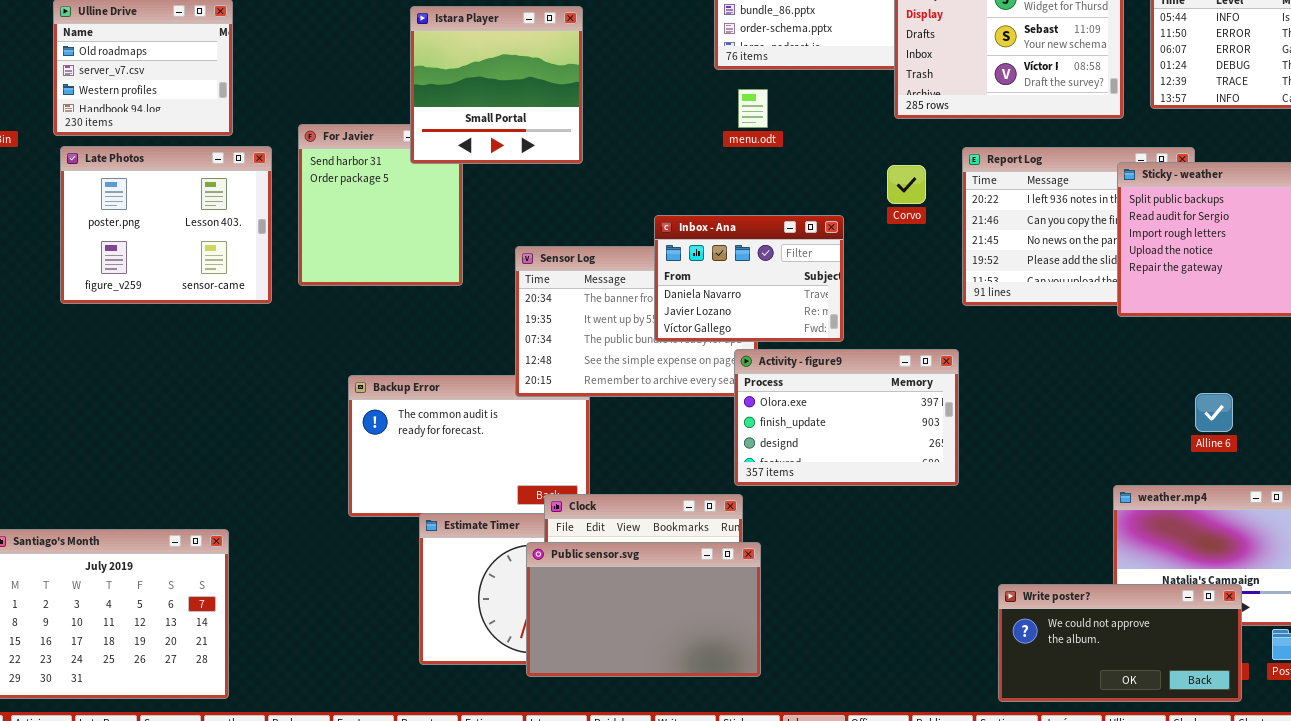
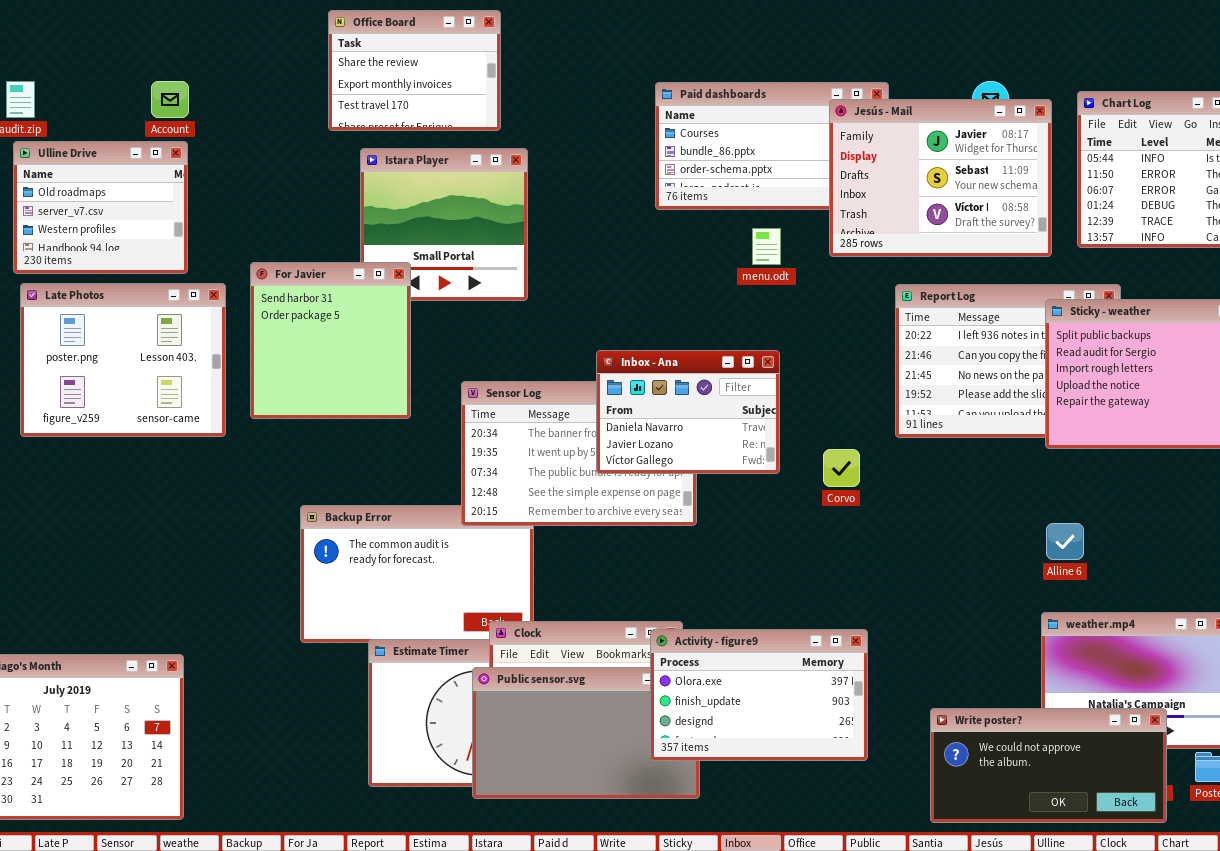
menu.odt: [738,89,768,128] -> [752,228,781,265], moved
For Javier: [298,124,463,286] -> [250,262,411,419], raised
Corvo: [887,165,926,204] -> [823,449,860,487], moved
Activity - figure9: [734,349,959,486] -> [650,629,868,761], moved
Alline 6: [1195,393,1233,432] -> [1046,523,1084,560], moved

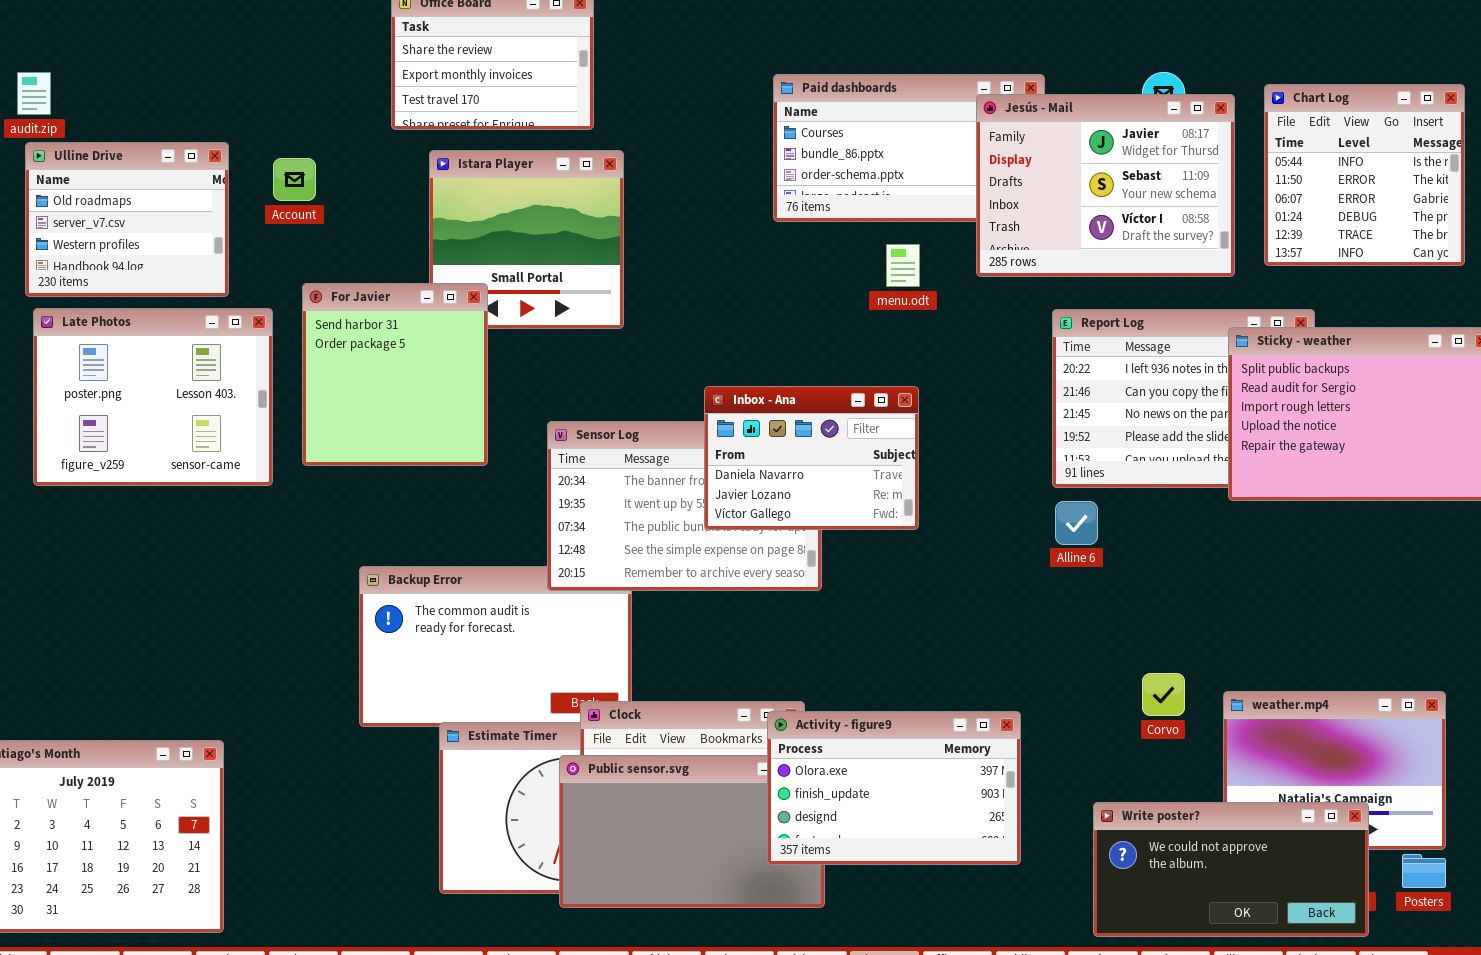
Account: [151,81,189,118] -> [273,158,316,201], moved
Corvo: [823,449,860,487] -> [1142,673,1185,716], moved
Alline 6: [1046,523,1084,560] -> [1055,501,1098,545], moved

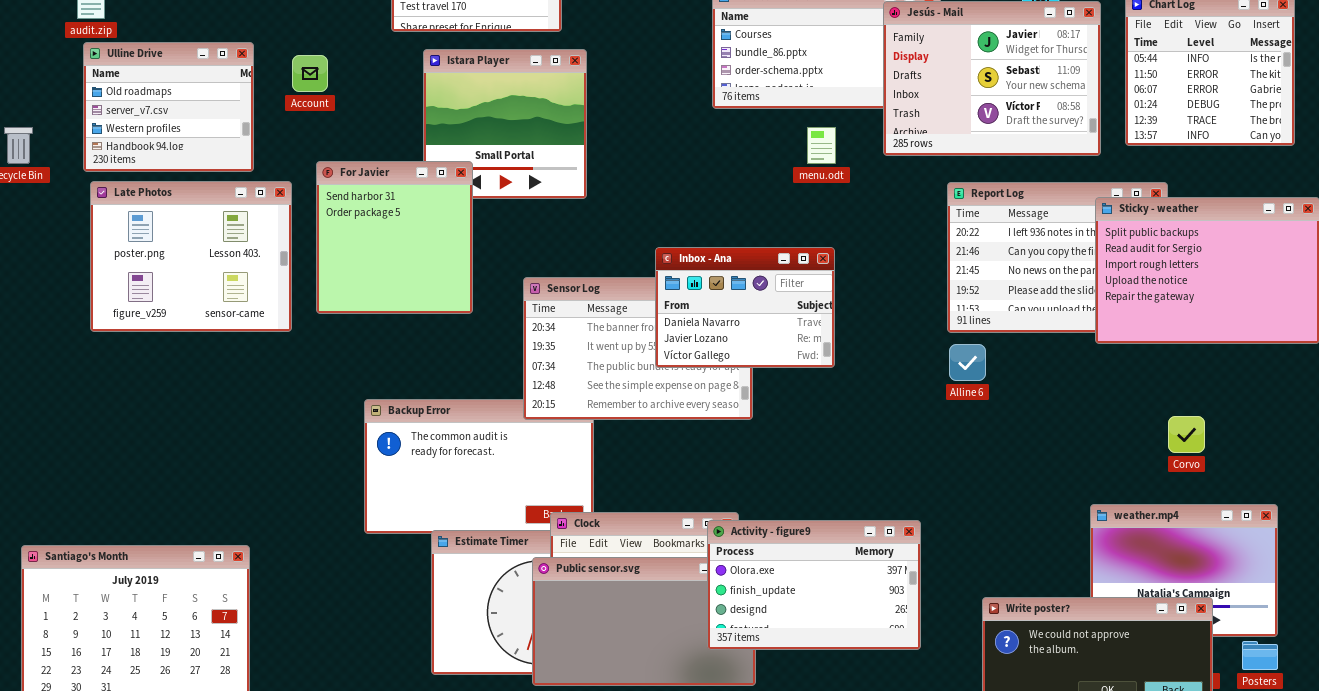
Corvo: [1142,673,1185,716] -> [1168,416,1205,453], moved

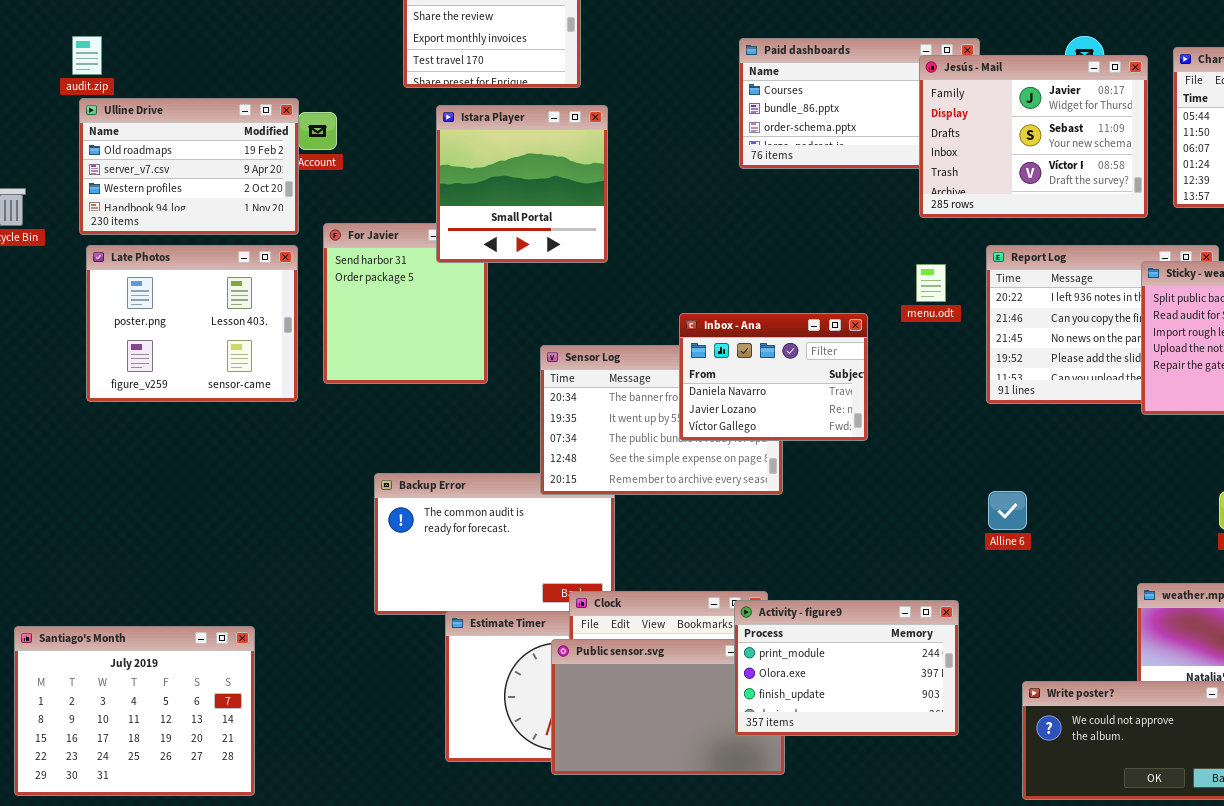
Ulline Drive: [83,42,254,172] -> [79,98,299,235], resized
Istara Player: [423,49,587,199] -> [436,105,608,263], raised
menu.odt: [807,127,836,164] -> [916,264,946,302], moved
Alline 6: [949,344,986,381] -> [988,491,1027,530], moved
Activity - figure9: [707,520,921,650] -> [734,600,959,736], scrolled up 1 row

